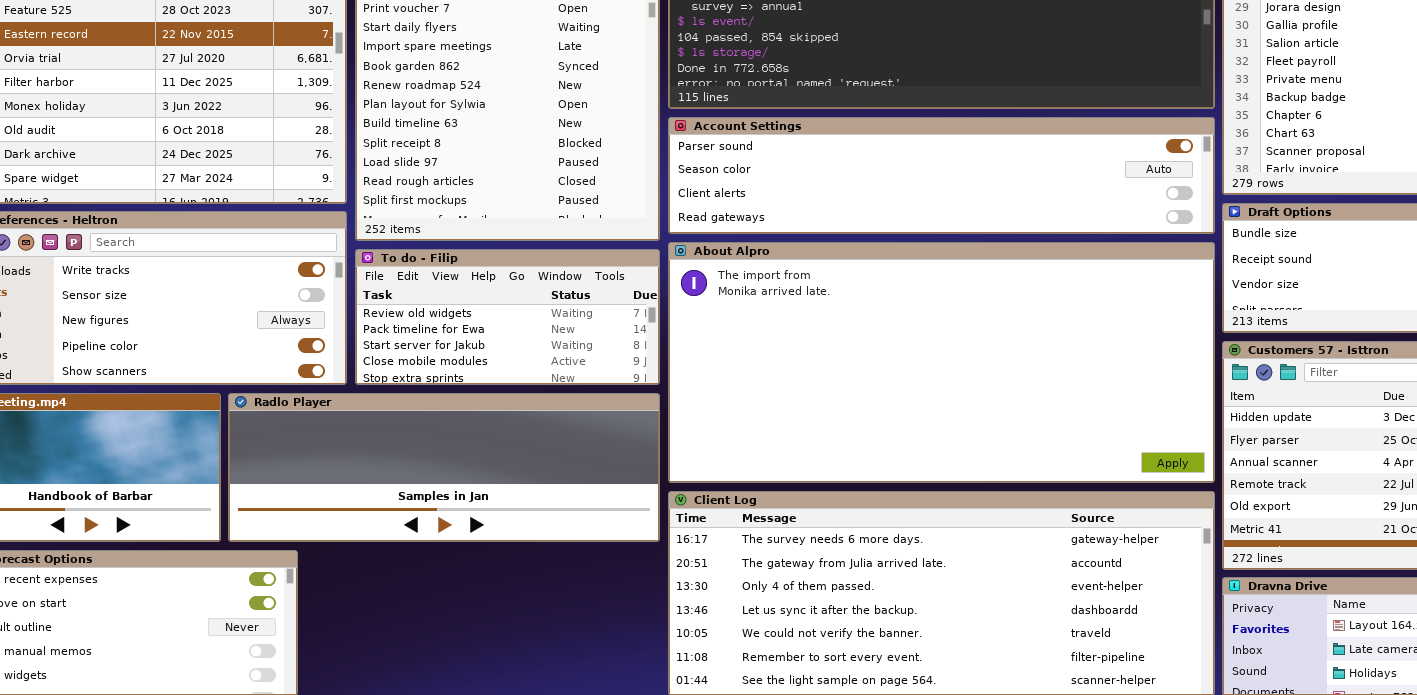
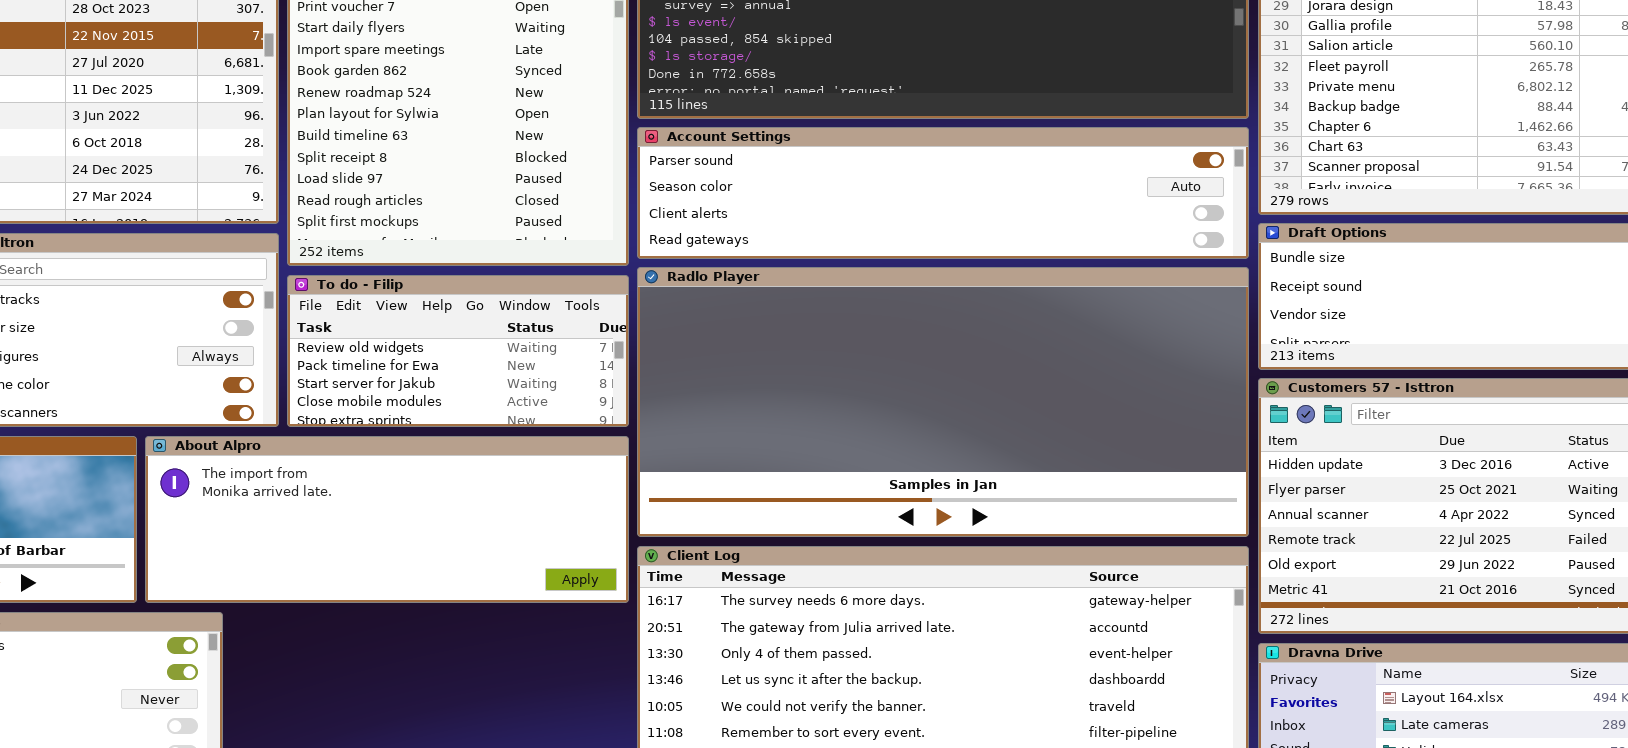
About Alpro: [668,242,1215,483] -> [145,436,629,603], moved, resized
Radlo Player: [228,393,660,542] -> [637,267,1249,537], moved, resized

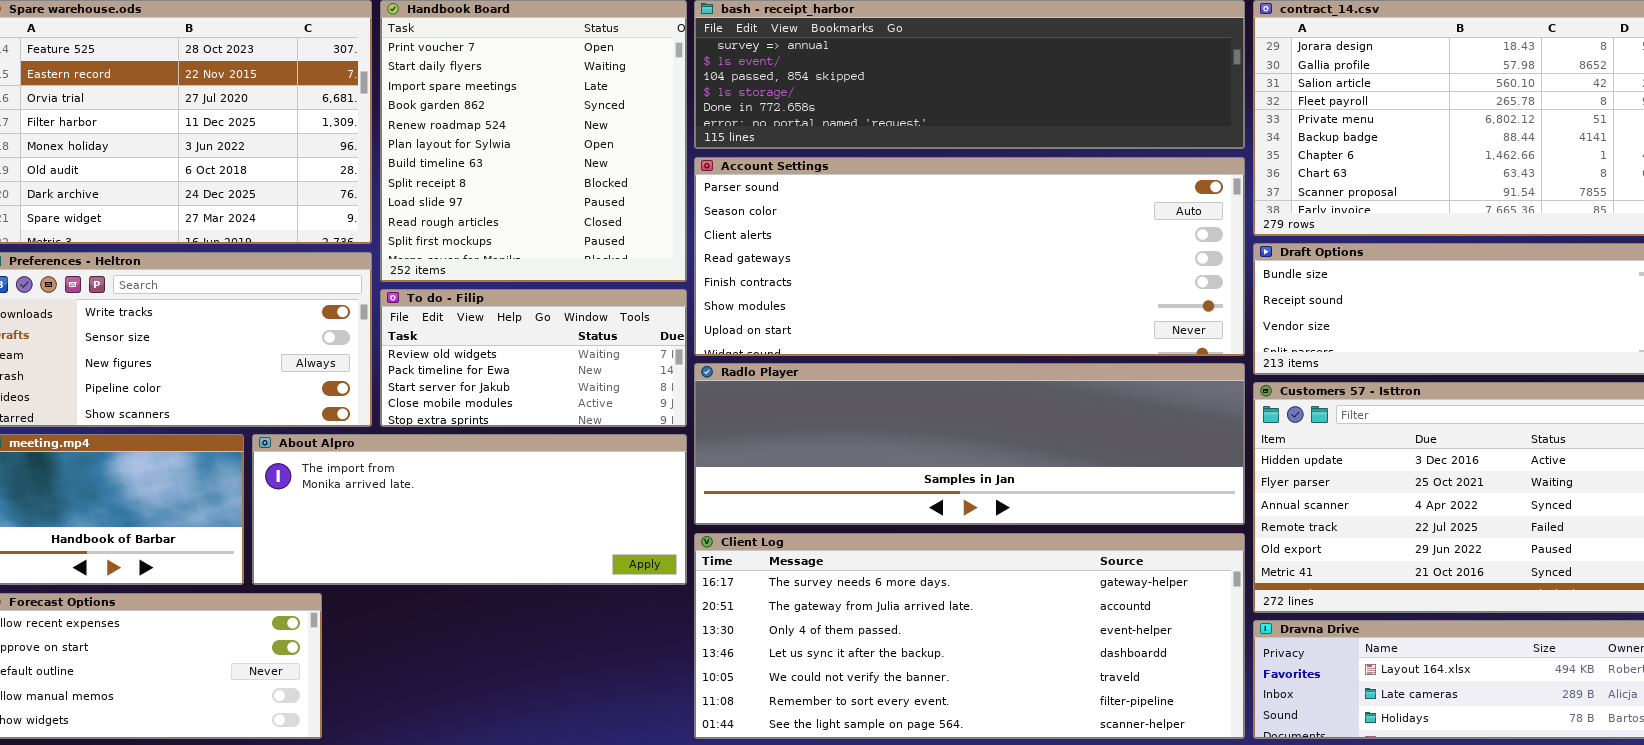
Account Settings: [637,127,1249,259] -> [694,157,1245,356], resized
Radlo Player: [637,267,1249,537] -> [694,363,1245,525], resized

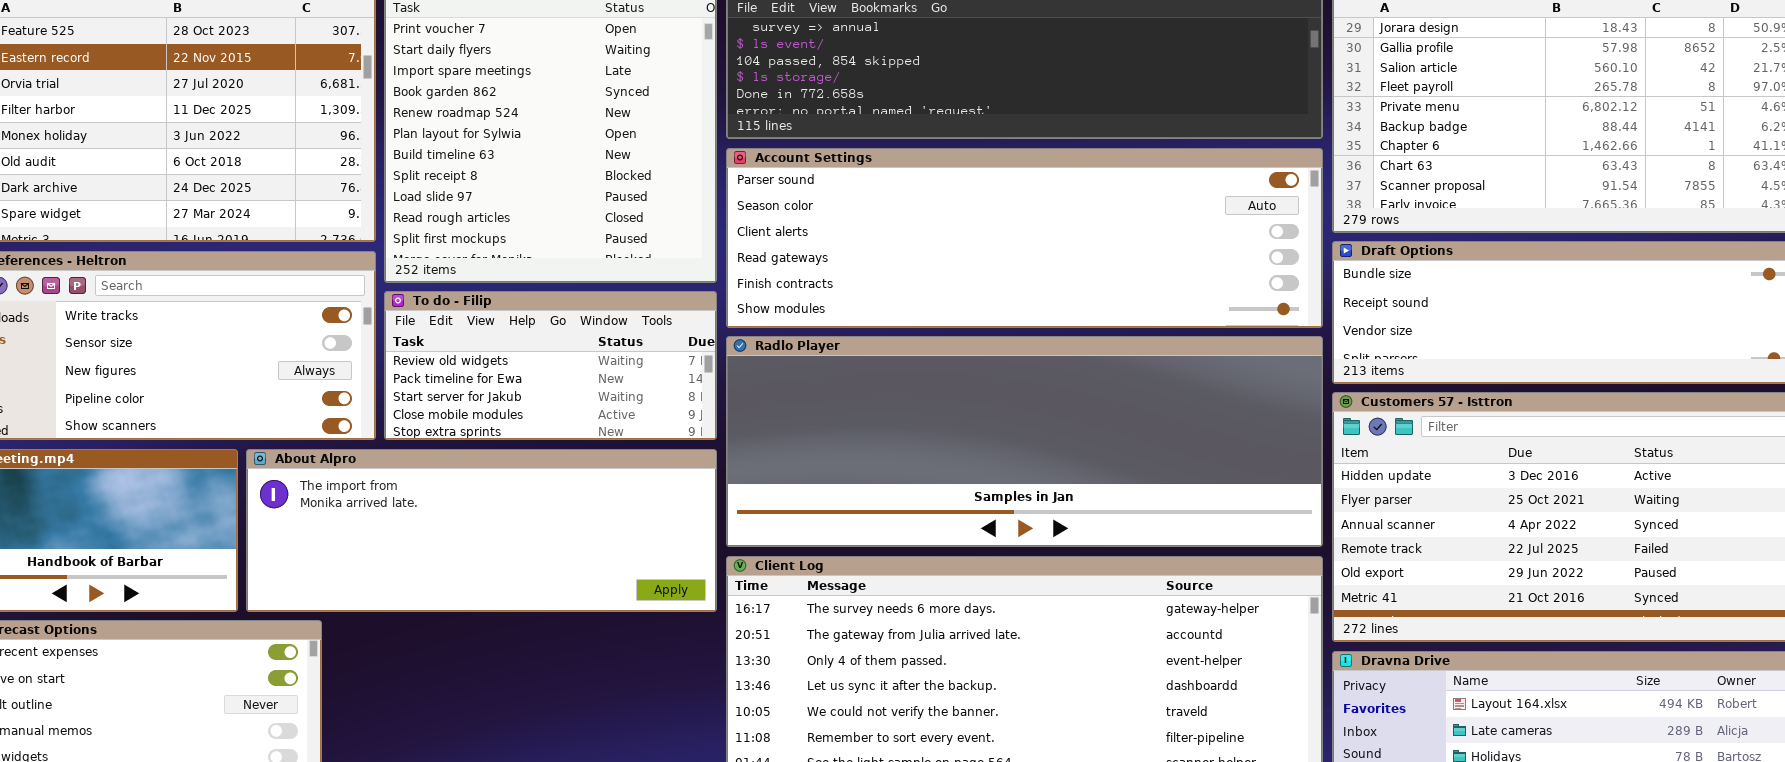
Account Settings: [694,157,1245,356] -> [726,148,1323,328], resized
Radlo Player: [694,363,1245,525] -> [726,336,1323,547], resized

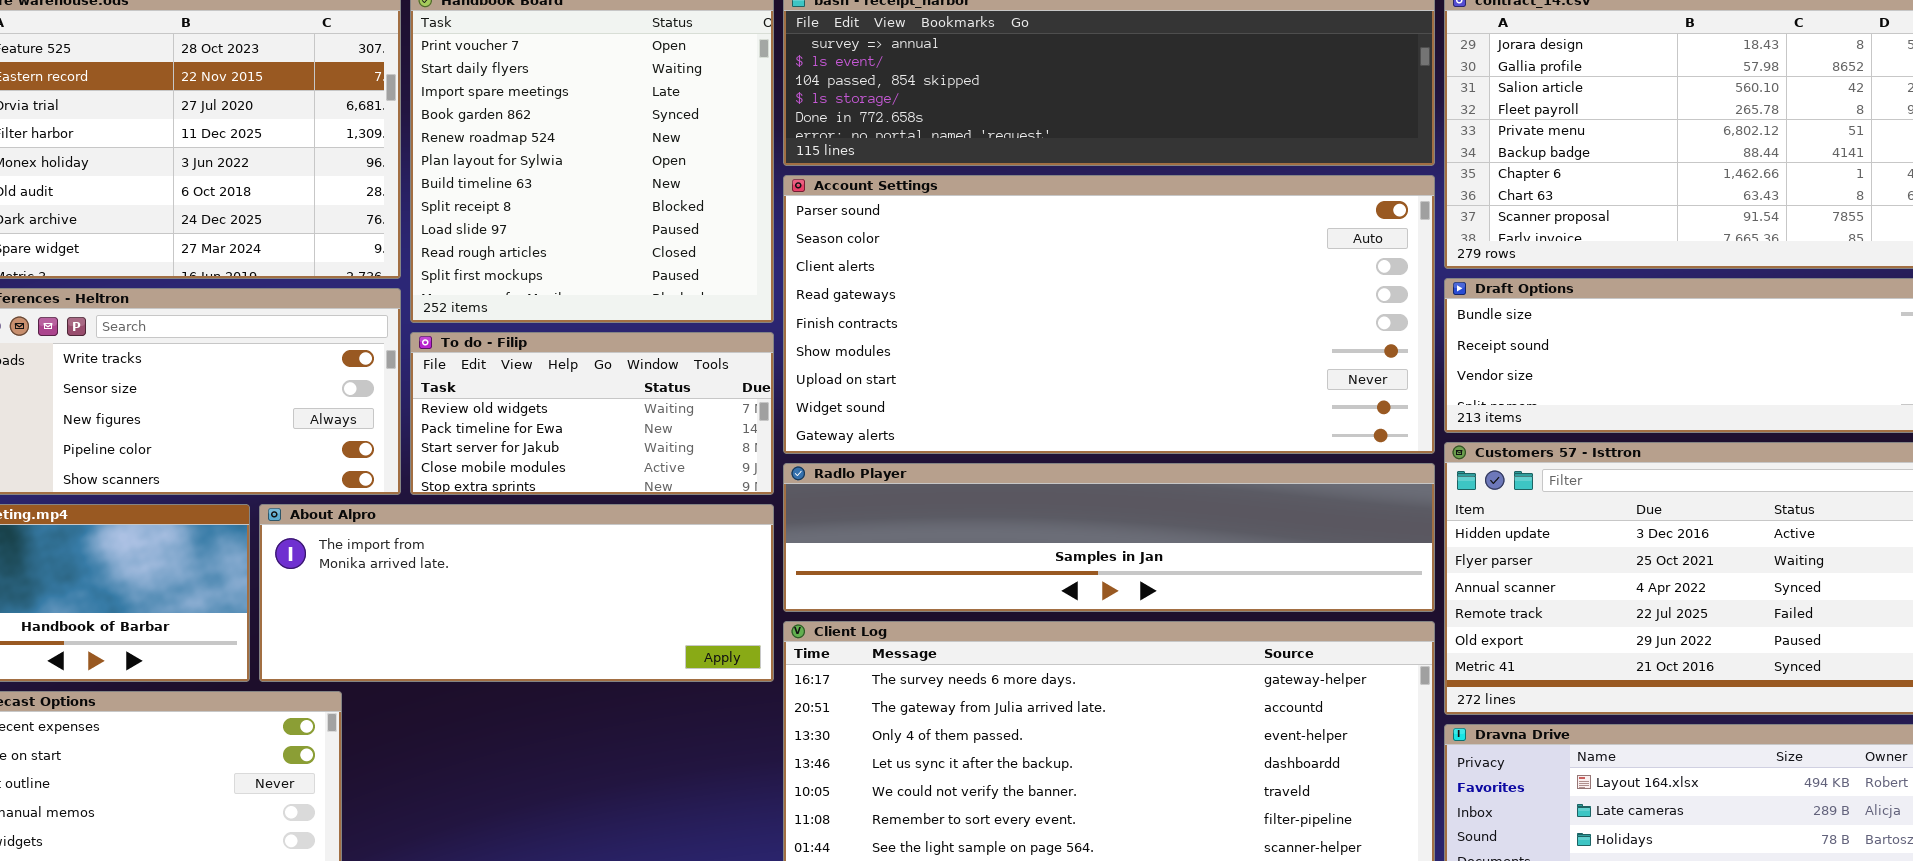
Account Settings: [726,148,1323,328] -> [783,175,1435,454], resized
Radlo Player: [726,336,1323,547] -> [783,463,1435,612], resized

